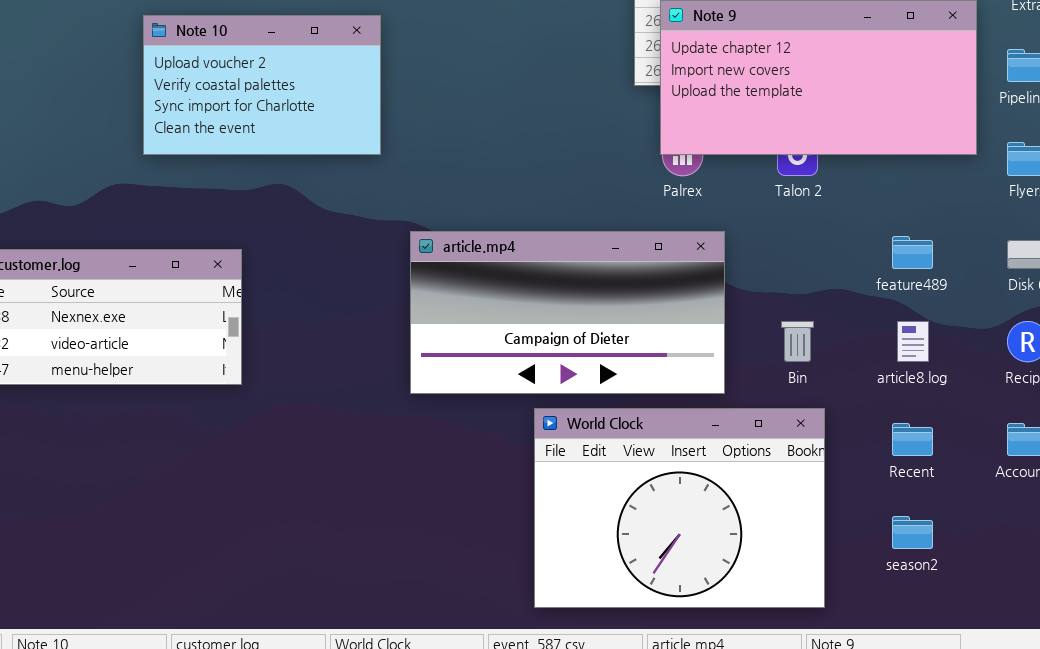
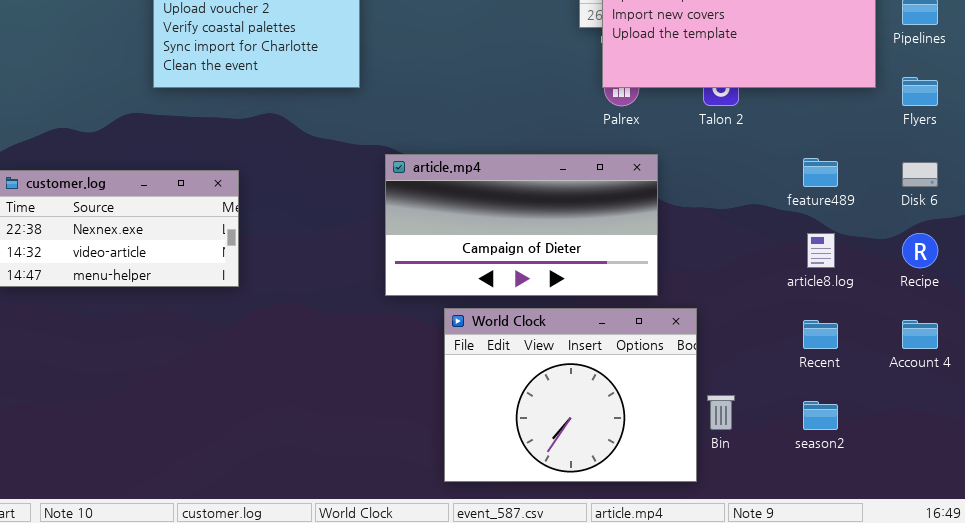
Bin: [781,321,814,362] -> [707,395,735,430], moved
World Clock: [534,408,825,608] -> [444,308,697,482], moved

